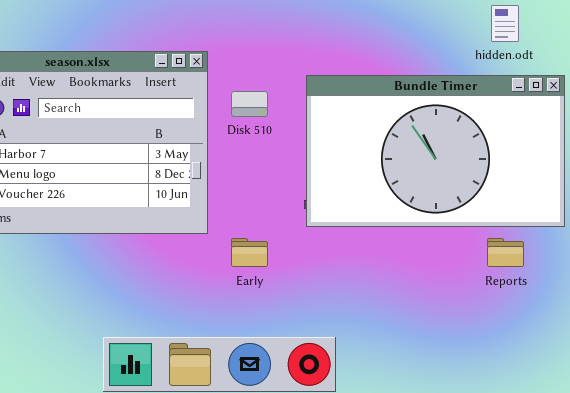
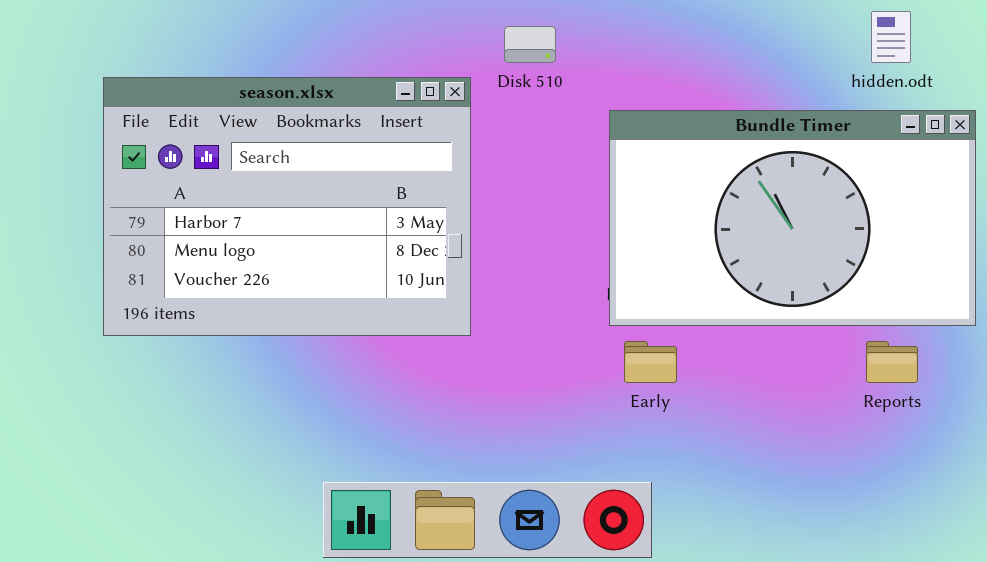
Disk 510: [231,91,268,117] -> [504,26,556,63], moved
Early: [231,238,268,267] -> [624,341,677,383], moved

